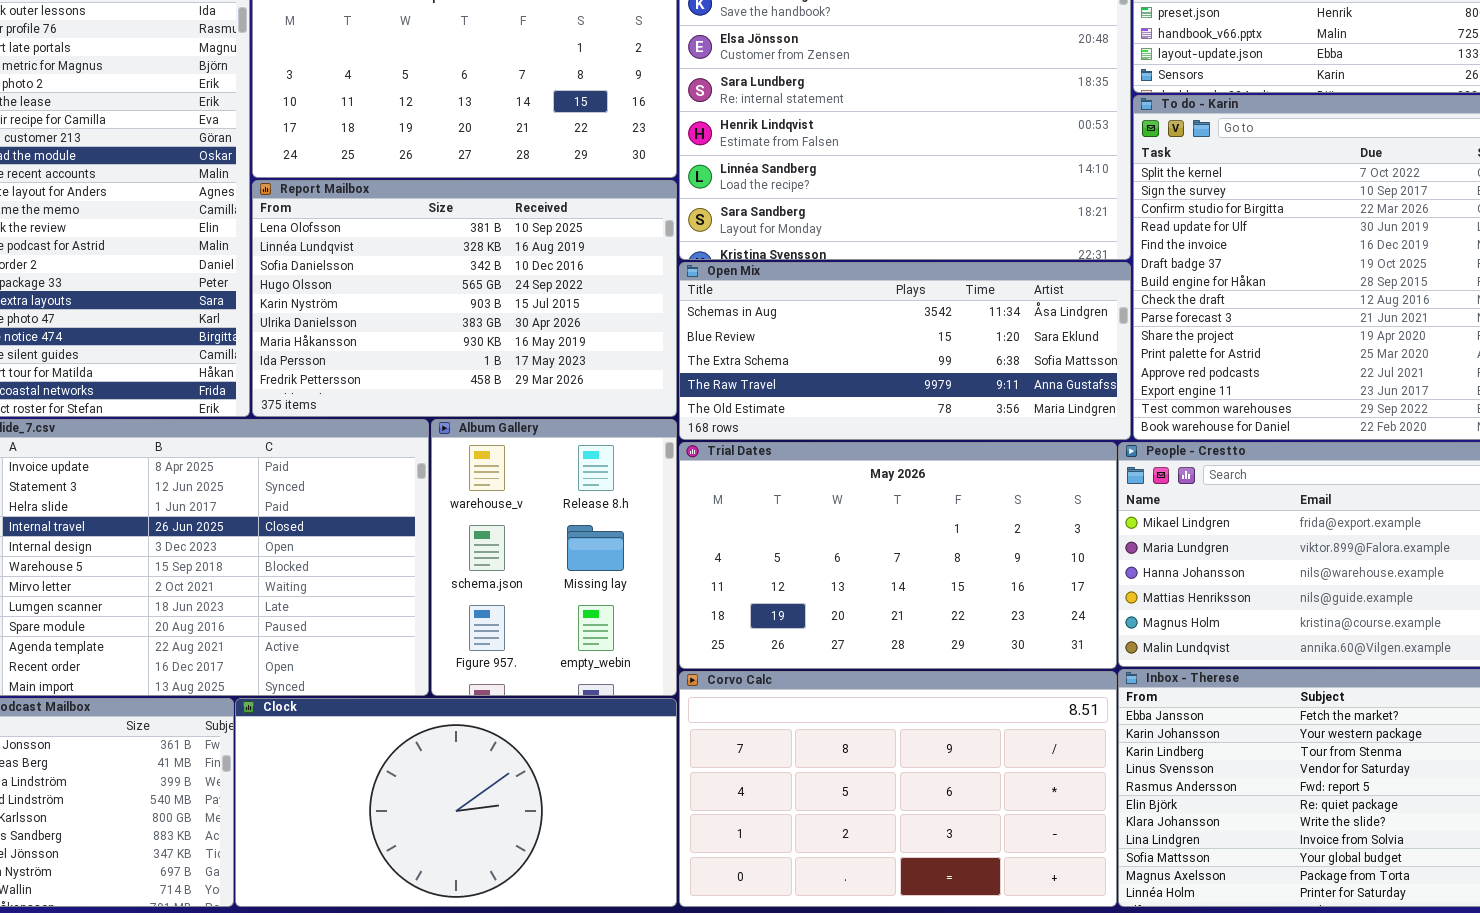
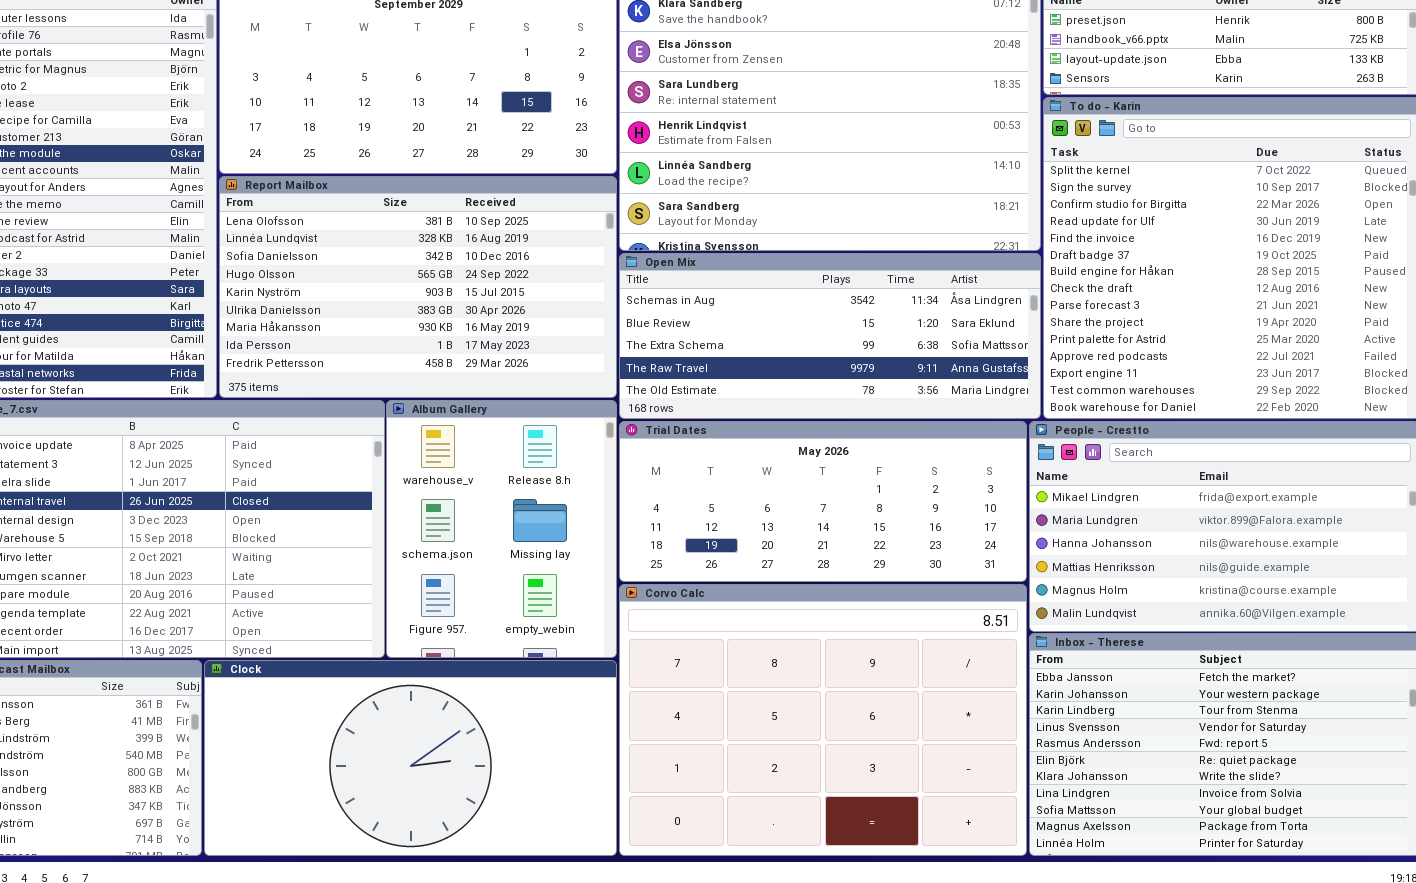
Trial Dates: [679,442,1117,669] -> [619,421,1027,582], resized
Corvo Calc: [679,671,1117,907] -> [619,584,1027,856], resized

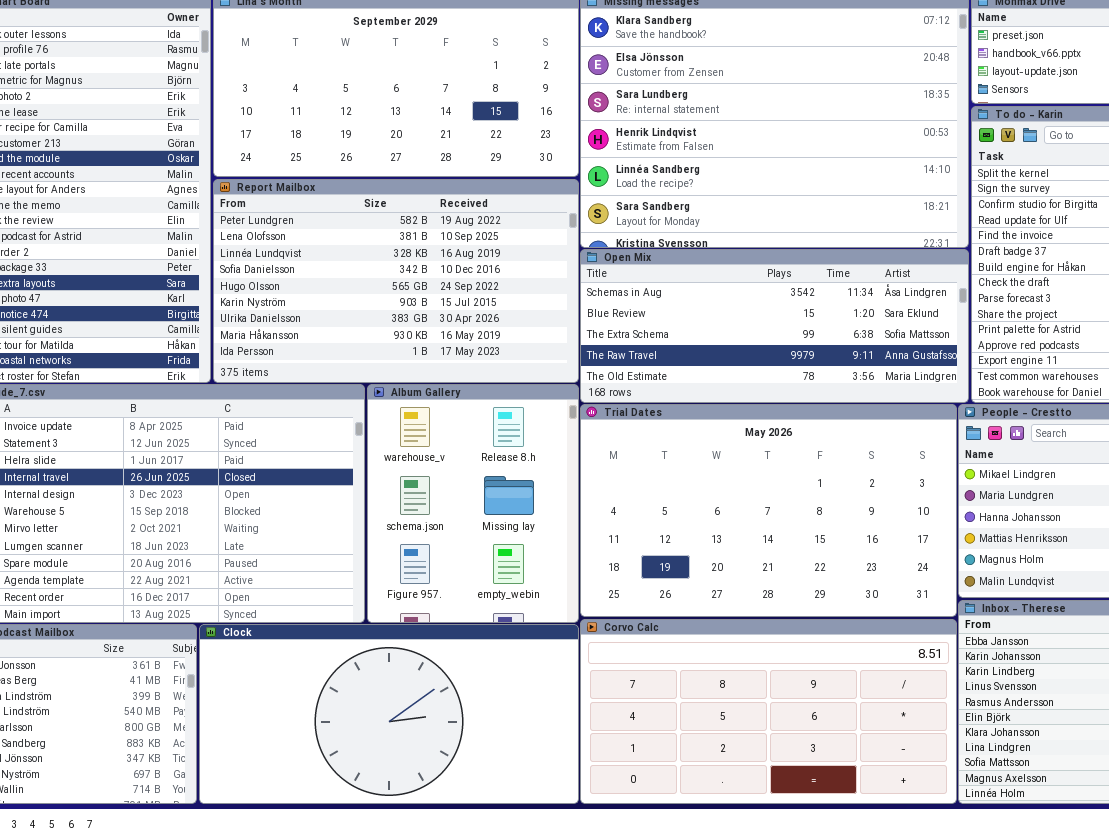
Report Mailbox: [219,176,617,398] -> [213,179,579,383], scrolled up 1 row
Trial Dates: [619,421,1027,582] -> [580,404,957,617], resized
Corvo Calc: [619,584,1027,856] -> [580,619,957,804], resized

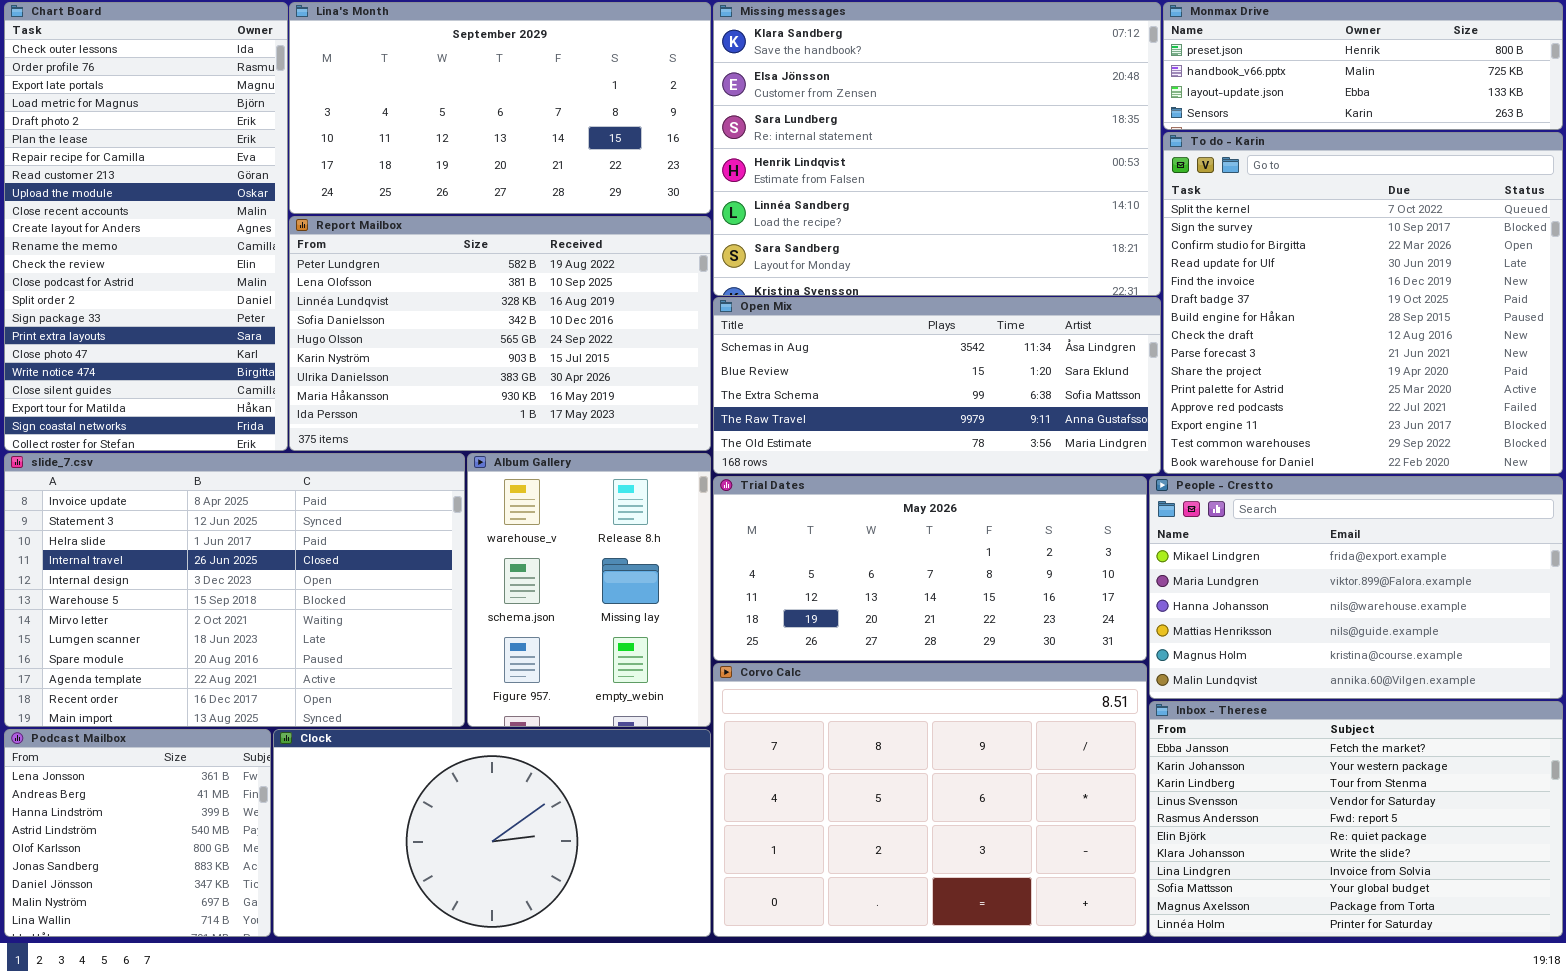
Trial Dates: [580,404,957,617] -> [713,476,1147,661], resized
Corvo Calc: [580,619,957,804] -> [713,663,1147,937], resized

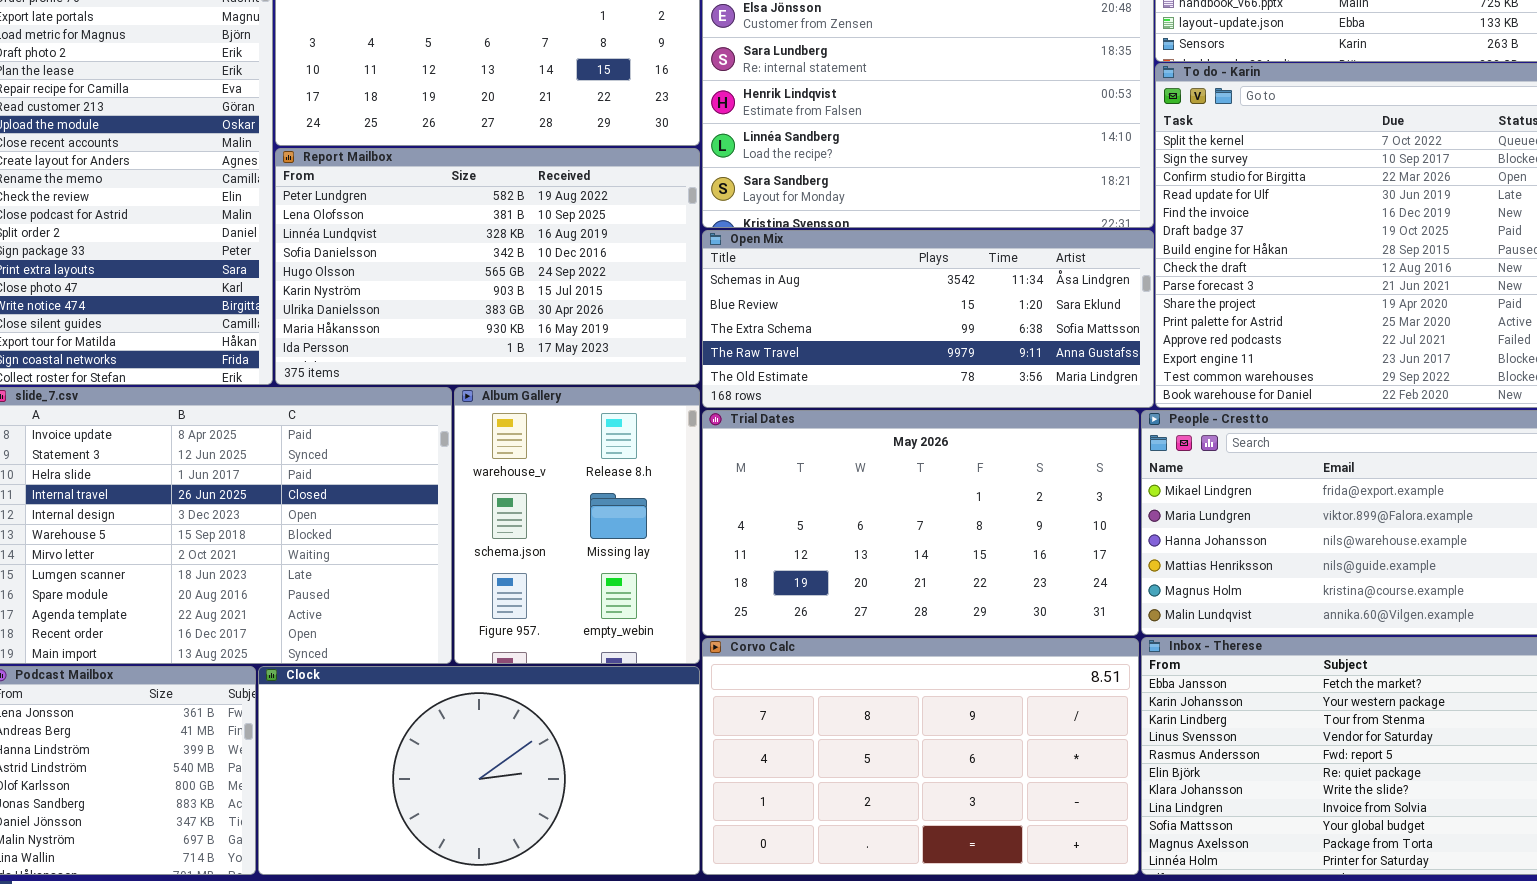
Trial Dates: [713,476,1147,661] -> [702,410,1139,636], resized
Corvo Calc: [713,663,1147,937] -> [702,638,1139,875], resized

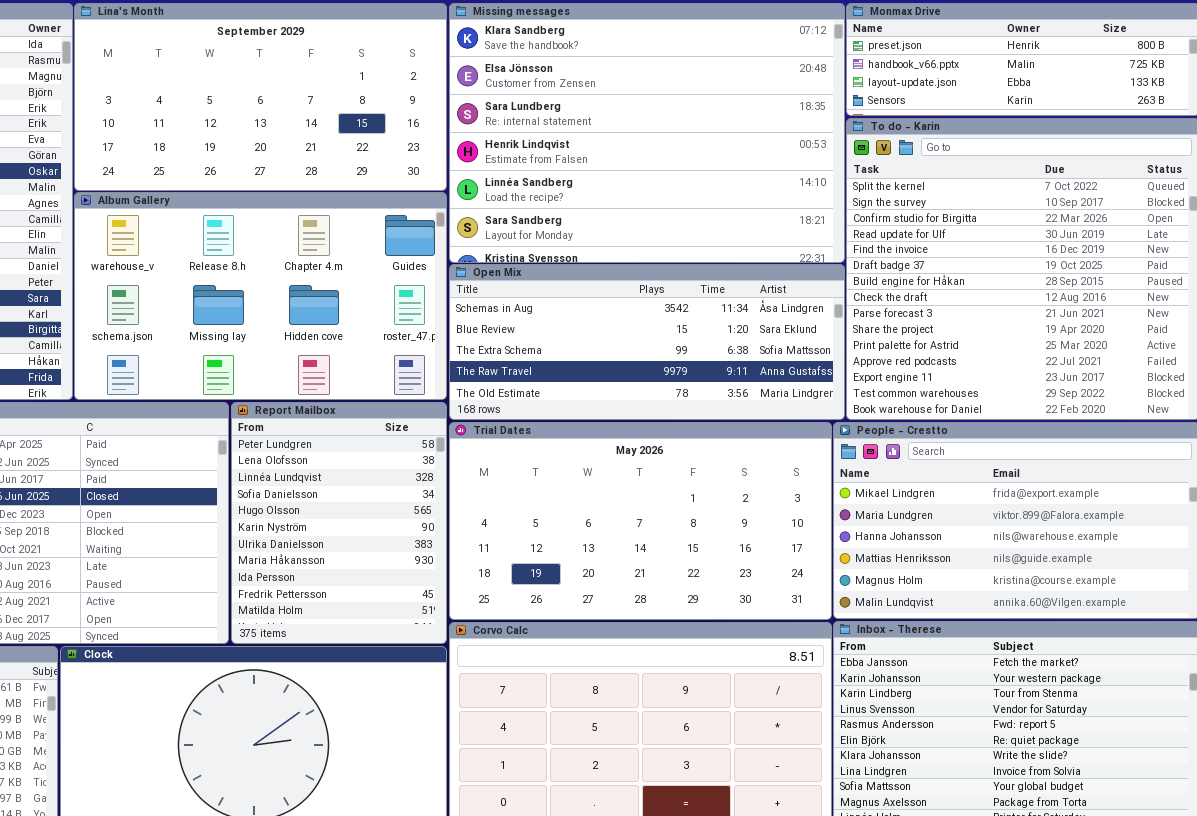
Report Mailbox: [275,148,700,385] -> [231,402,447,644], moved, resized
Album Gallery: [454,387,700,664] -> [74,192,447,400], moved, resized

